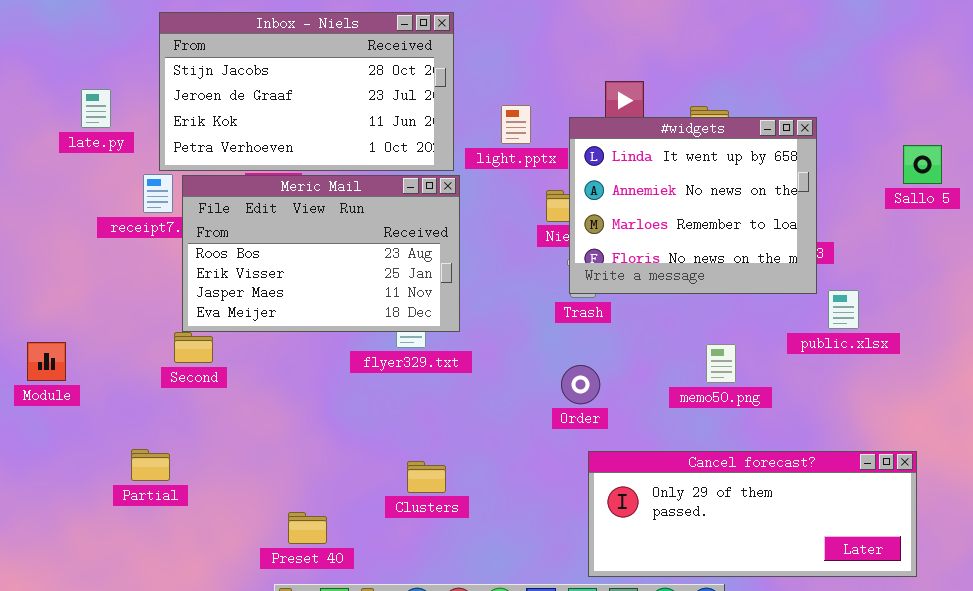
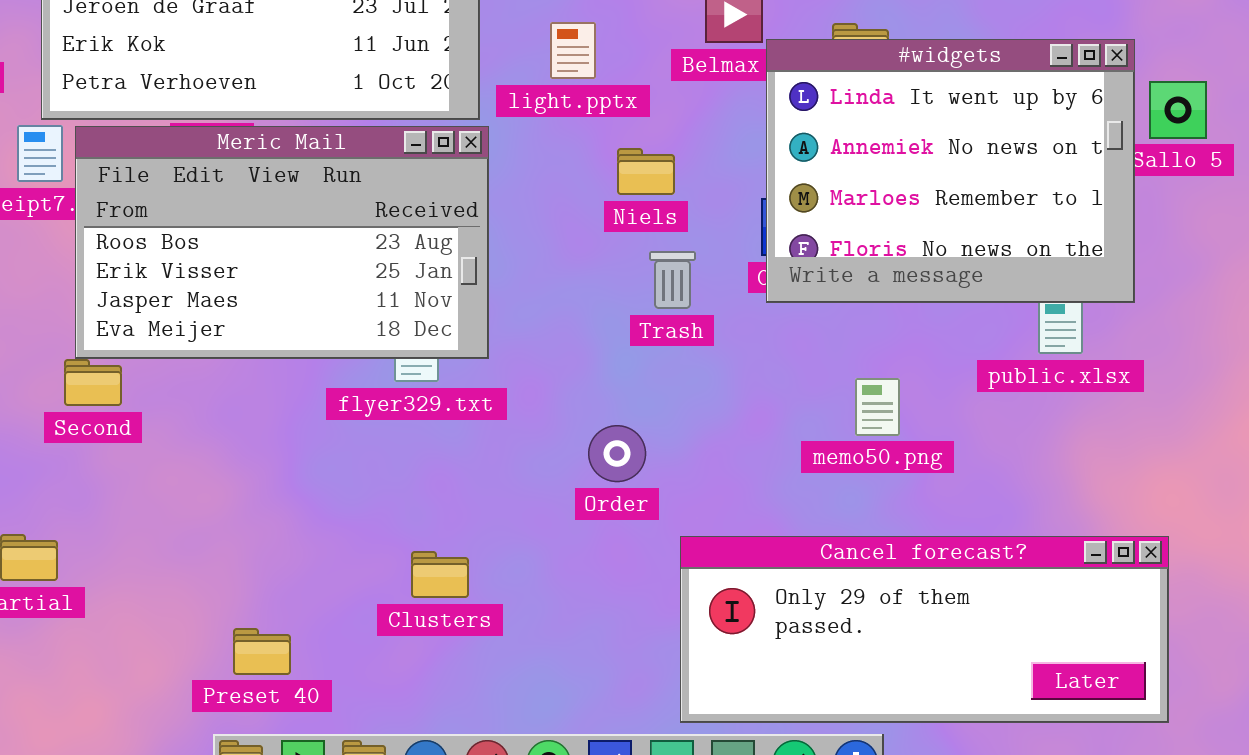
#widgets: [569,117,817,294] -> [766,39,1135,303], moved
Order: [561,365,600,404] -> [588,425,646,482], moved

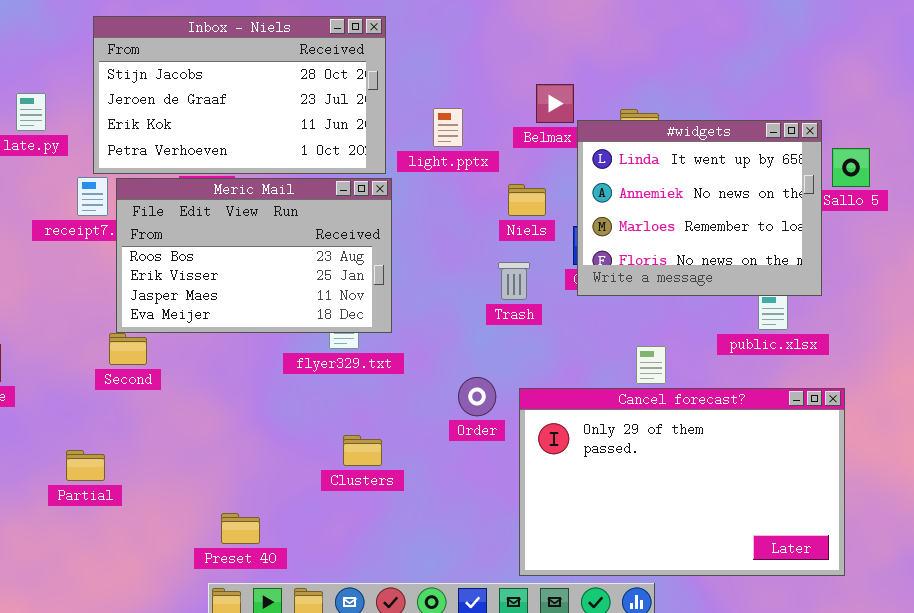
Niels: [617,148,675,195] -> [508,184,546,216], moved
Cancel forecast?: [680,536,1169,723] -> [519,388,845,576], resized
Clusters: [411,551,469,598] -> [343,435,382,466], moved

